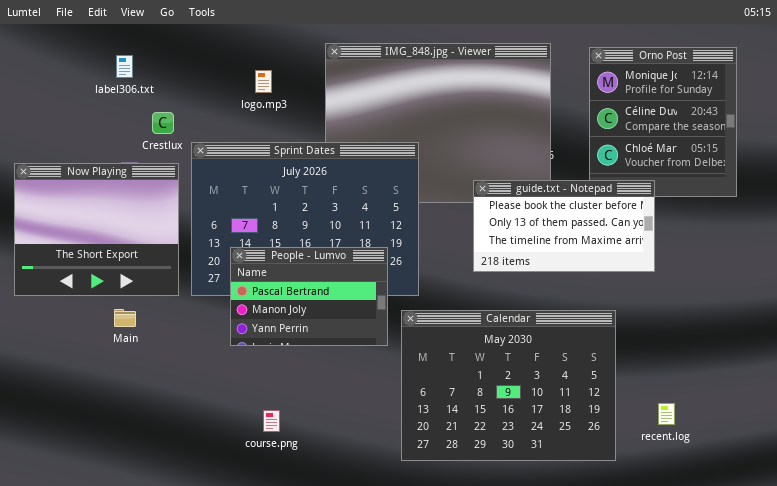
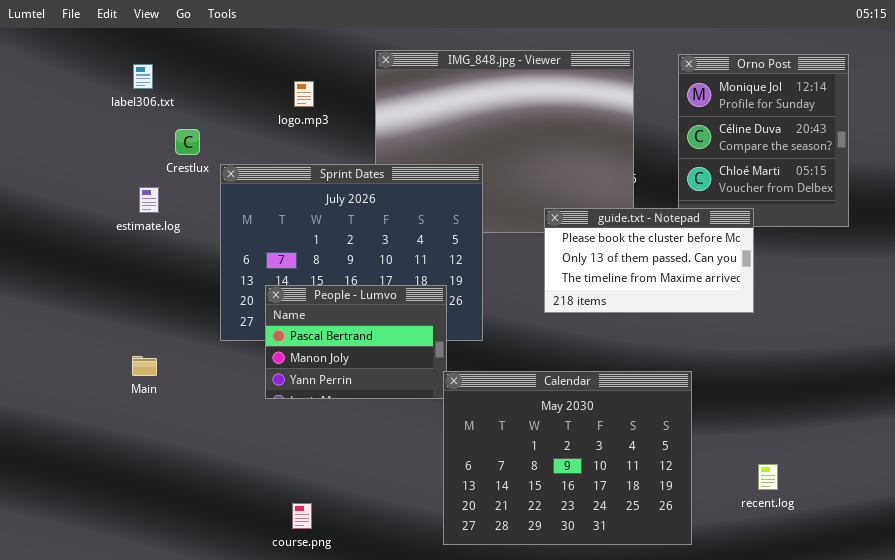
Now Playing: [14,163,179,296] -> none, closed
Calendar: [401,310,616,461] -> [443,371,692,545], moved
course.png: [263,410,280,432] -> [292,503,312,529], moved

